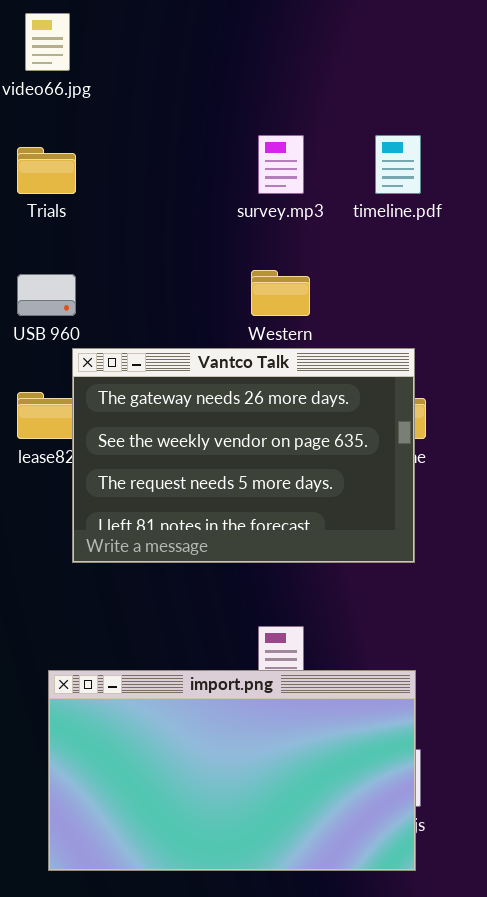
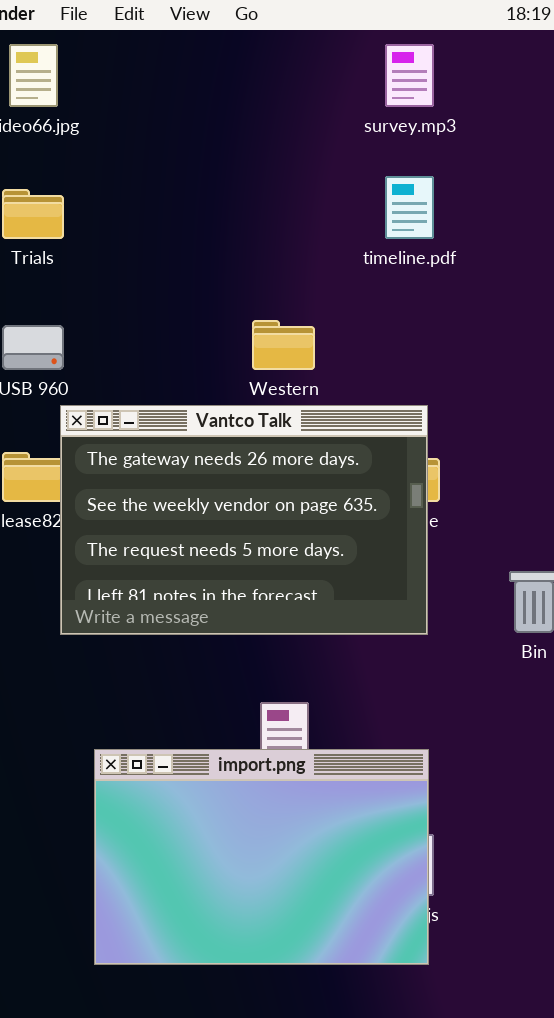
survey.mp3: [258,135,304,194] -> [385,44,434,107], moved
import.png: [48,670,416,871] -> [94,749,429,965], resized

